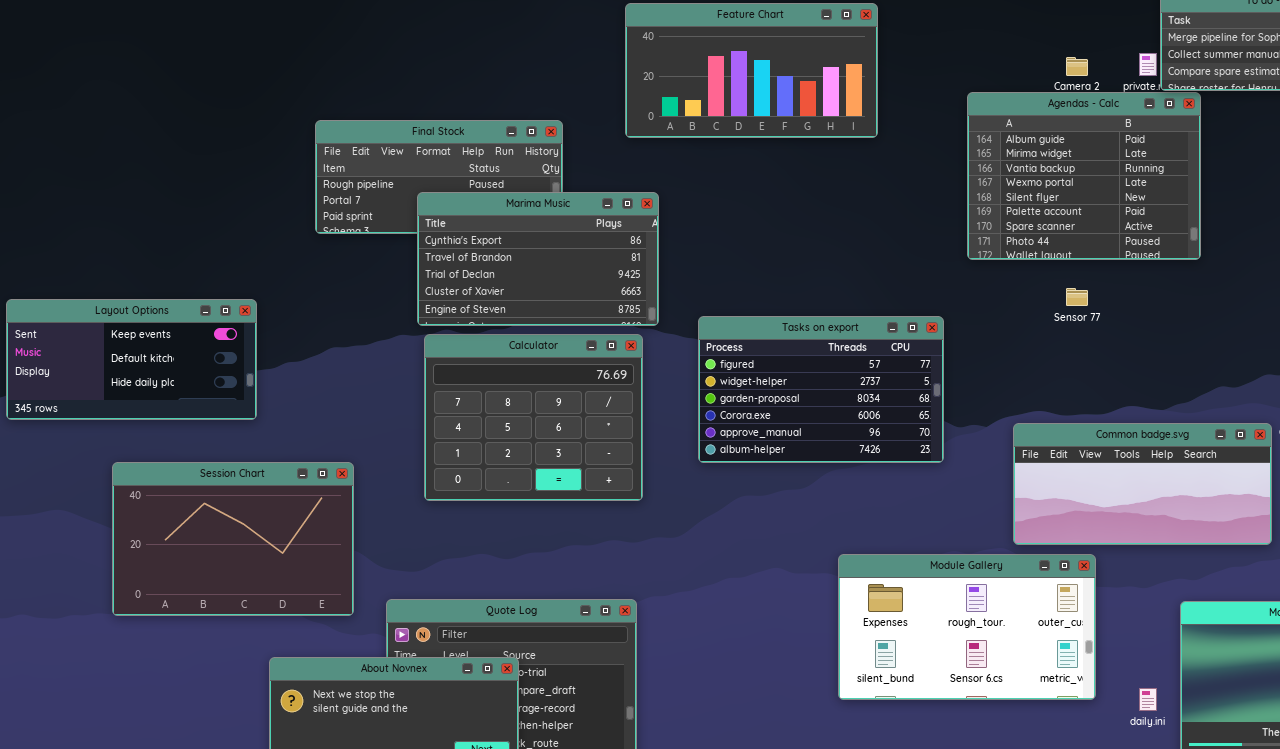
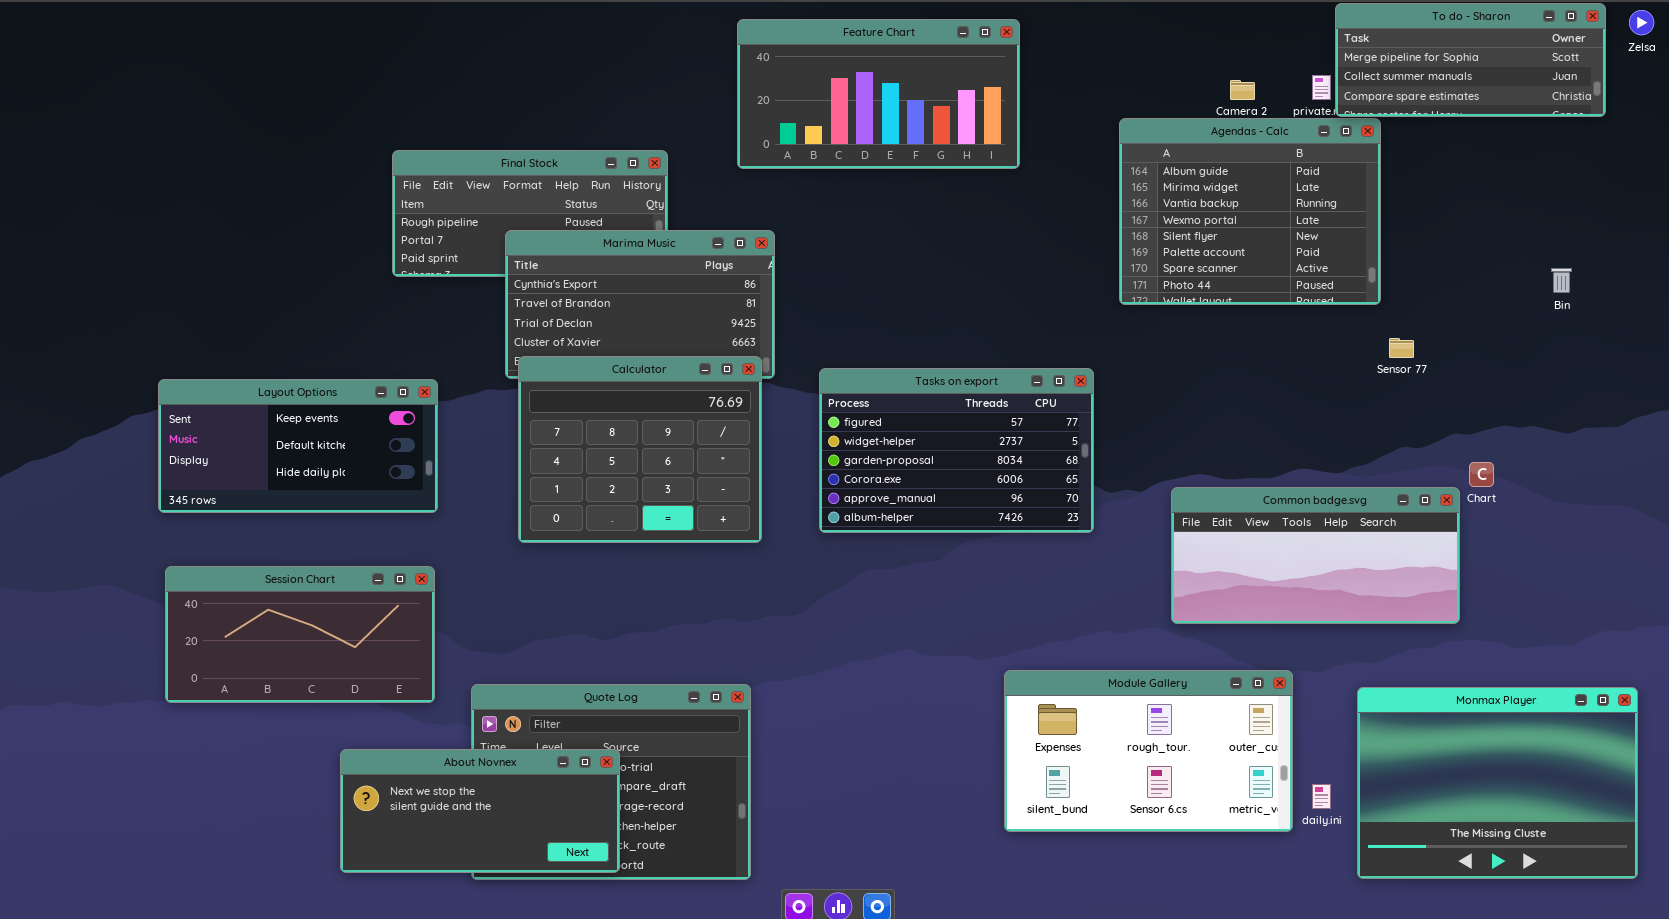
Sensor 77: [1066,288,1088,306] -> [1389,338,1414,358], moved
Layout Options: [6,299,257,420] -> [158,379,438,513], moved
Calculator: [424,334,643,501] -> [518,356,762,543], moved
Session Chart: [112,462,354,616] -> [165,566,435,703], resized
Module Gallery: [838,554,1096,700] -> [1004,670,1293,832], moved

